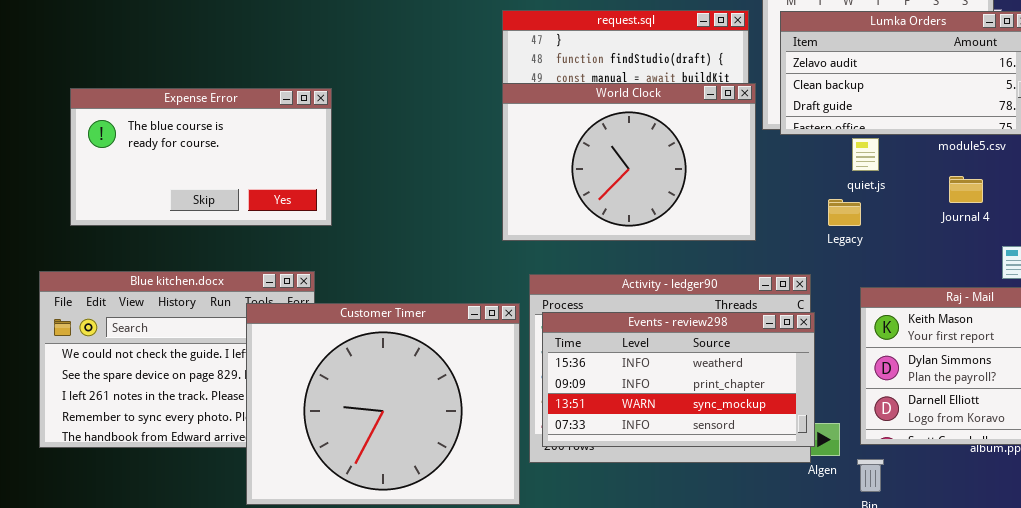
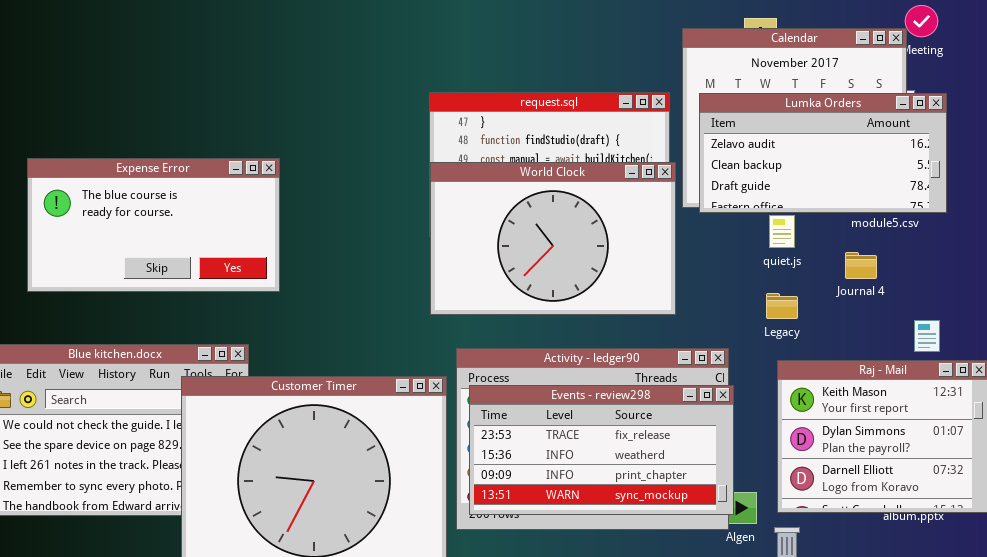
Expense Error: [70,88,332,226] -> [27,158,280,292], moved
Journal 4: [949,176,983,203] -> [845,252,877,279], moved
Legacy: [828,199,861,226] -> [766,293,798,319], moved
Events - review298: [542,312,815,447] -> [469,385,734,515], scrolled up 1 row

